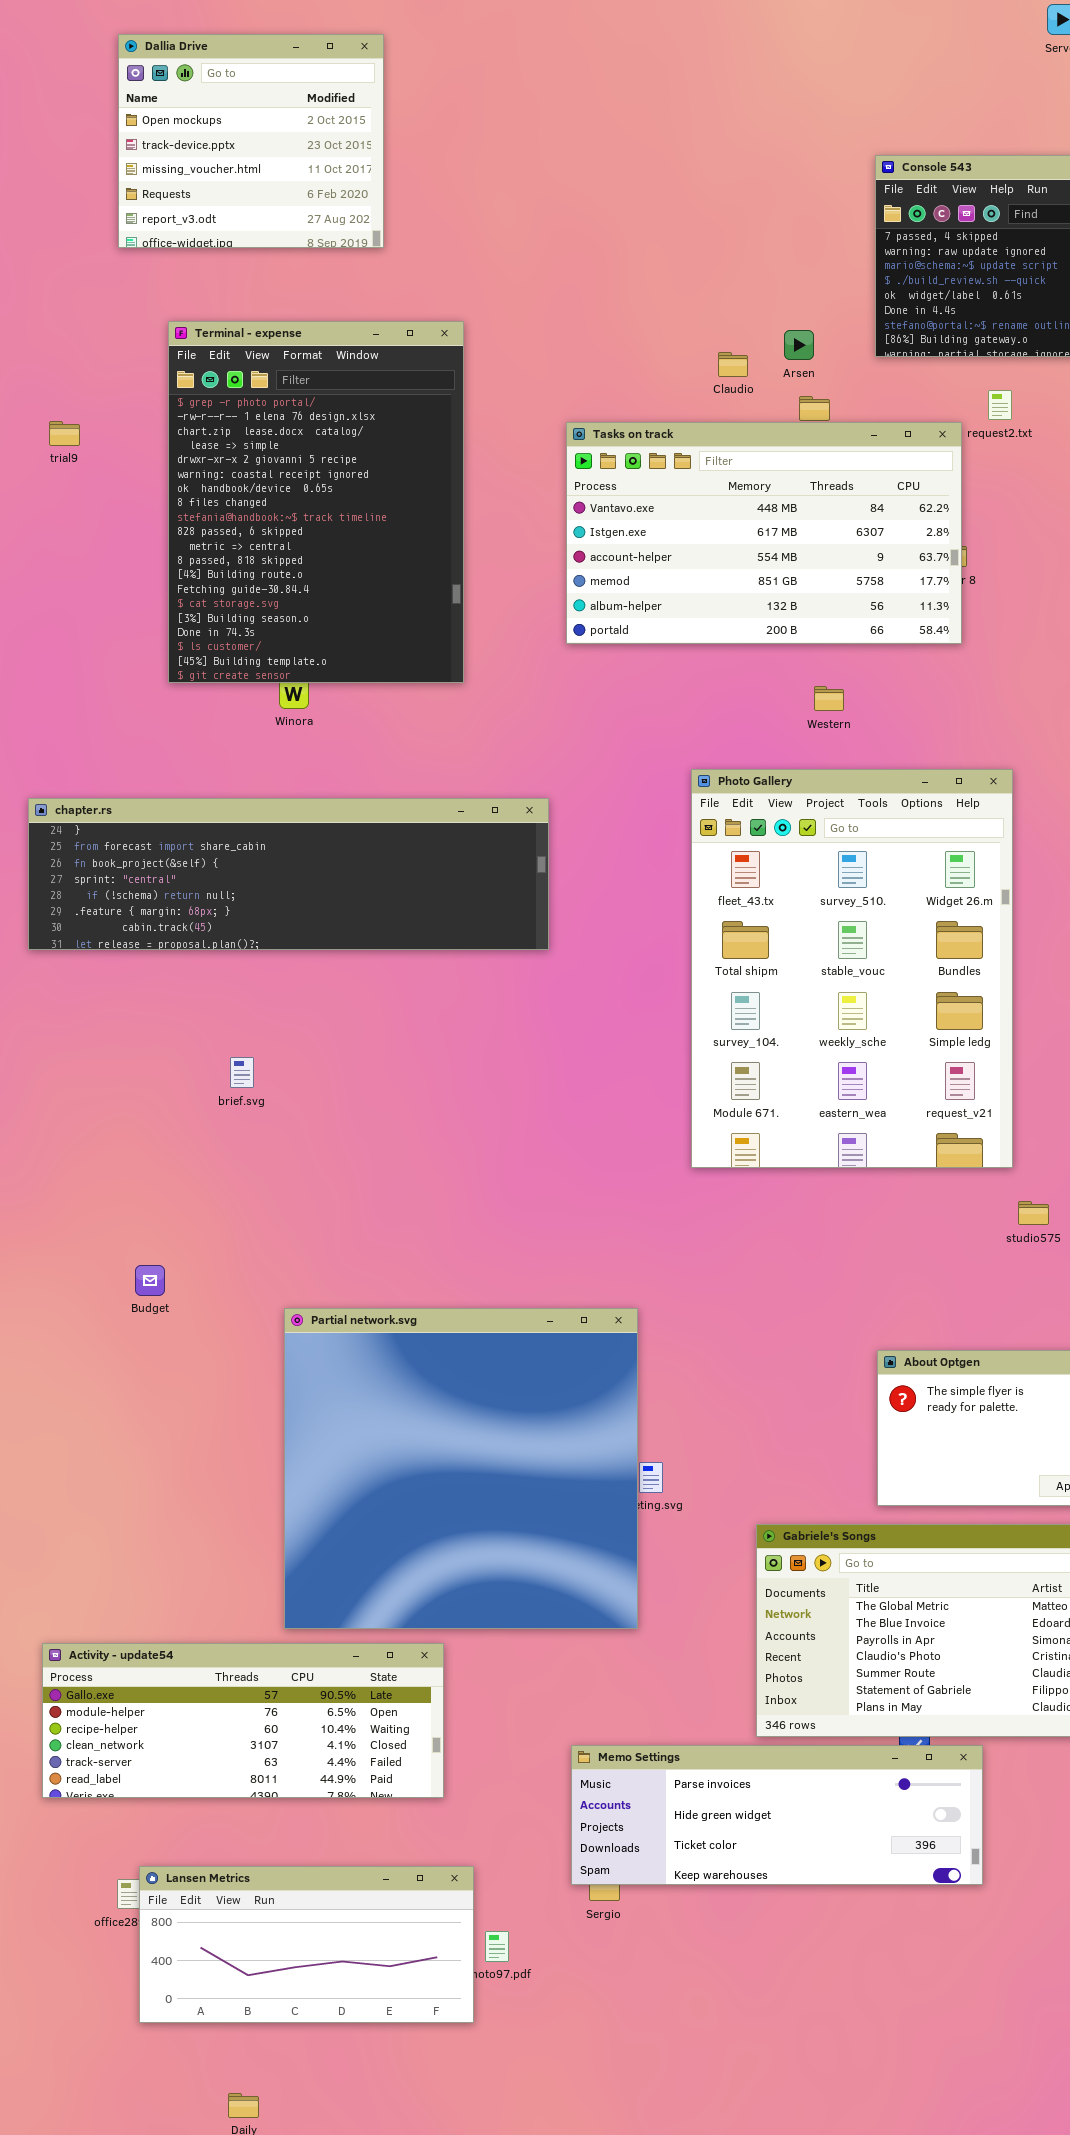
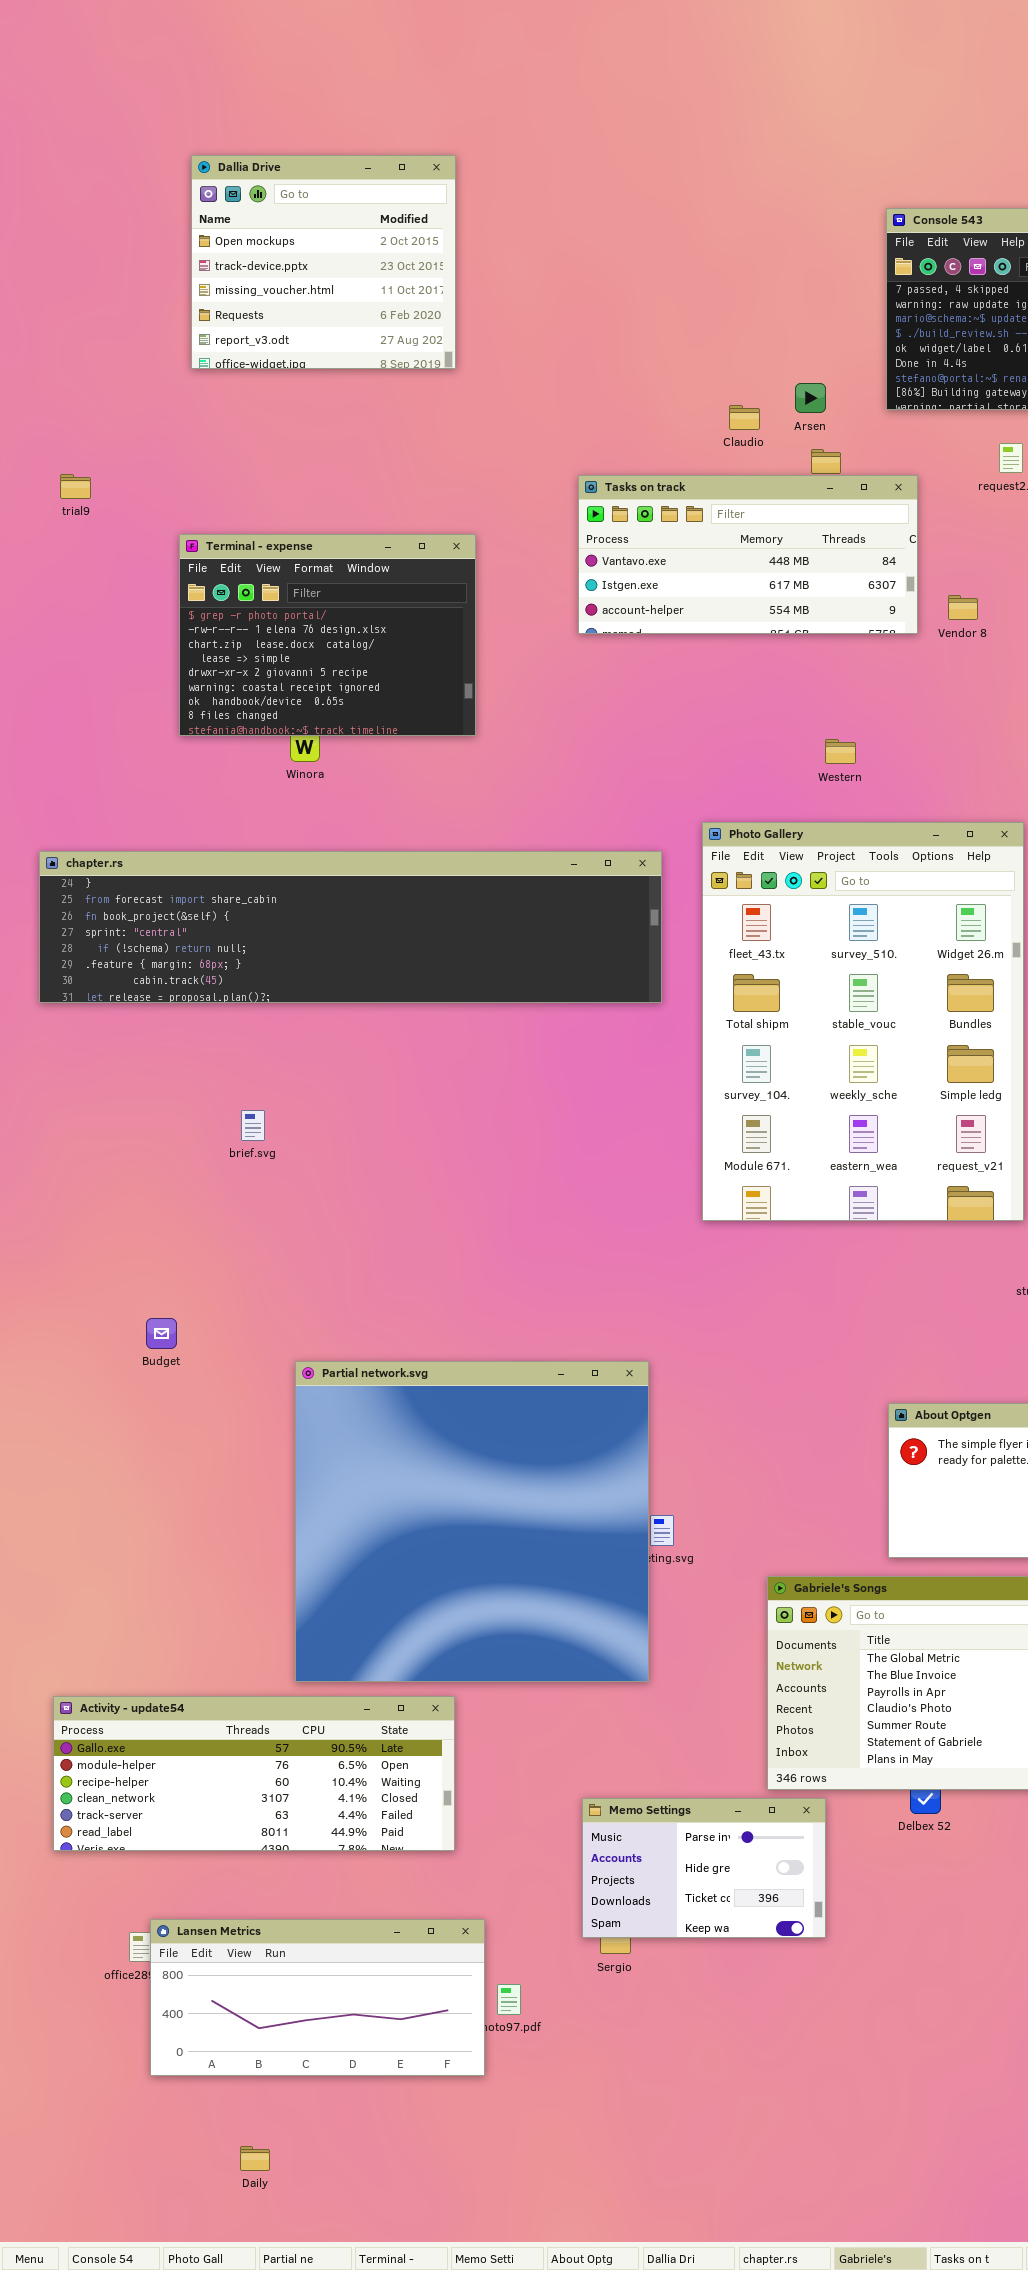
Dallia Drive: [118,34,384,248] -> [191,155,456,369], moved
Terminal - expense: [168,321,464,683] -> [179,534,476,736], resized
Tasks on track: [566,422,962,644] -> [578,475,918,634], resized
chapter.rs: [28,798,549,950] -> [39,851,662,1003], resized
Memo Settings: [571,1745,983,1885] -> [582,1798,826,1938], resized

